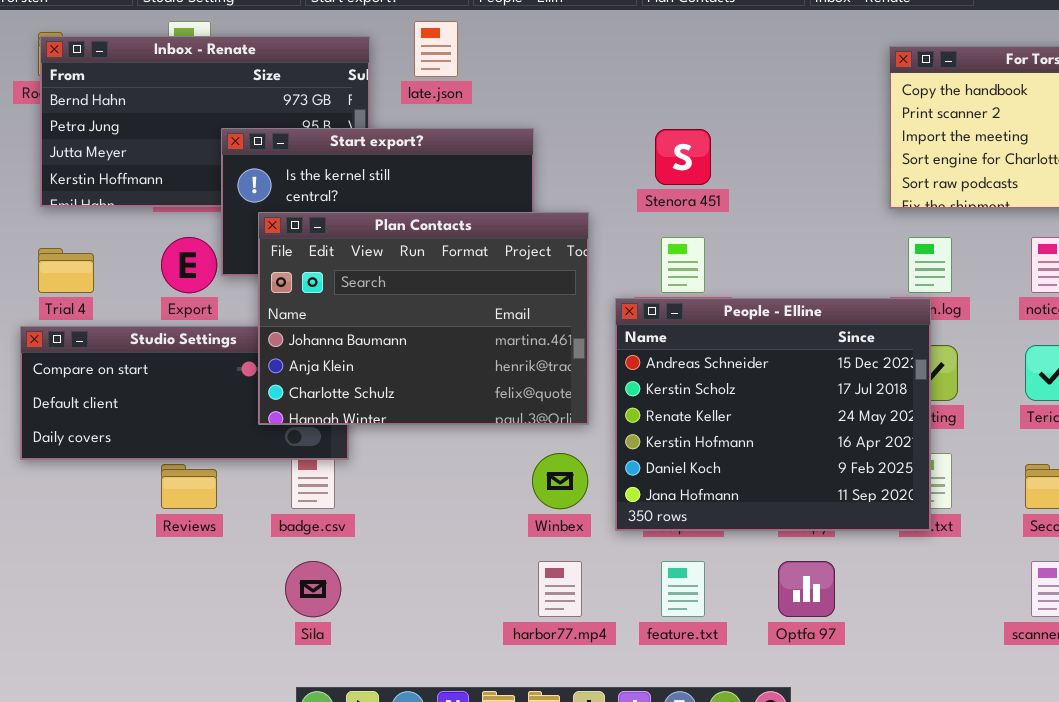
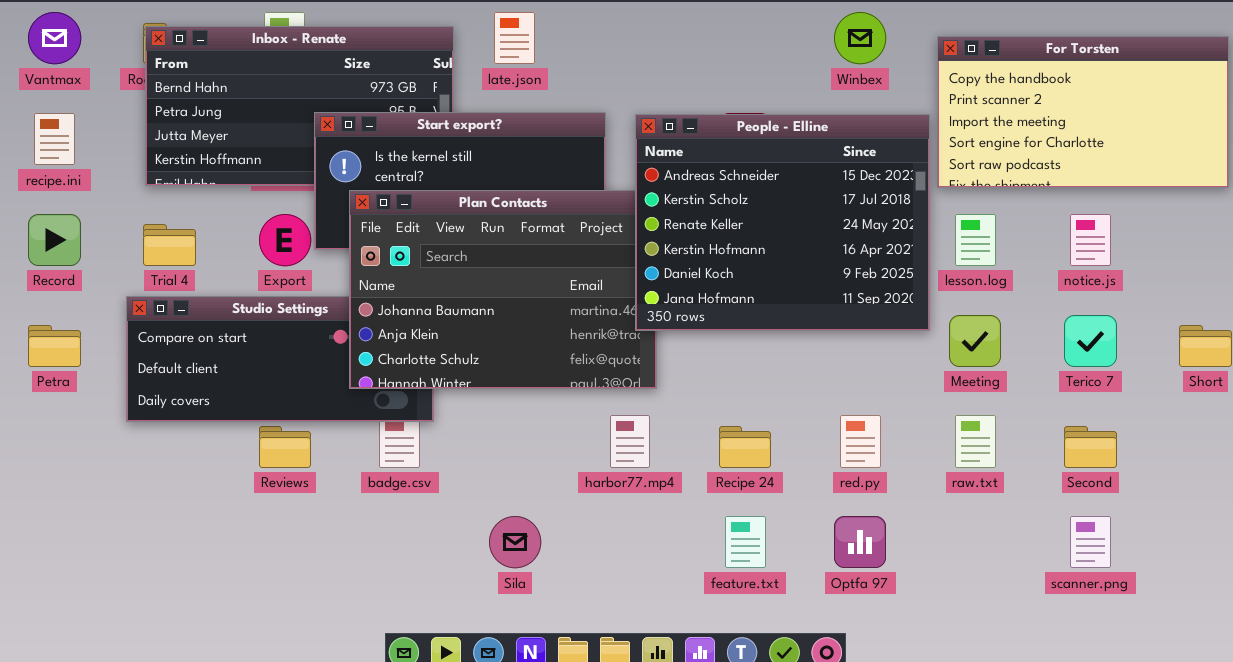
People - Elline: [615,298,931,531] -> [635,114,930,331], moved
Winbex: [532,453,588,509] -> [834,12,886,64], moved
Sila: [285,561,341,617] -> [489,516,541,568], moved
harbor77.mp4: [538,561,582,617] -> [610,415,650,468], moved

